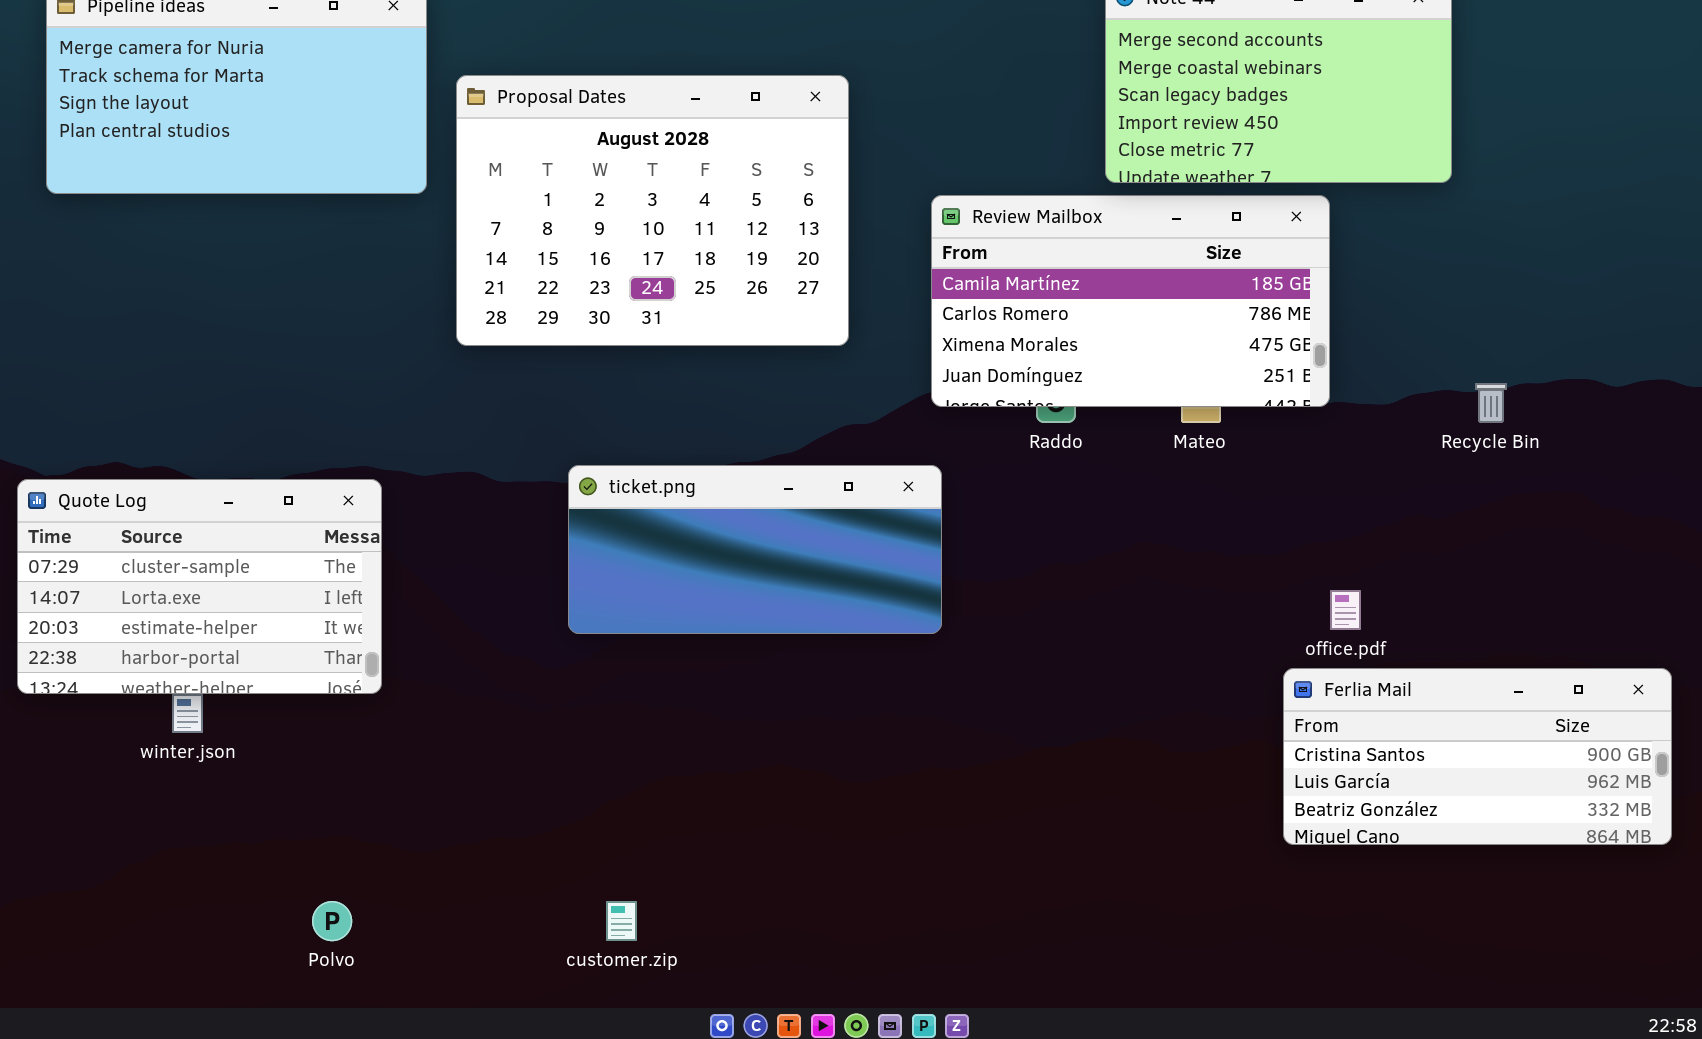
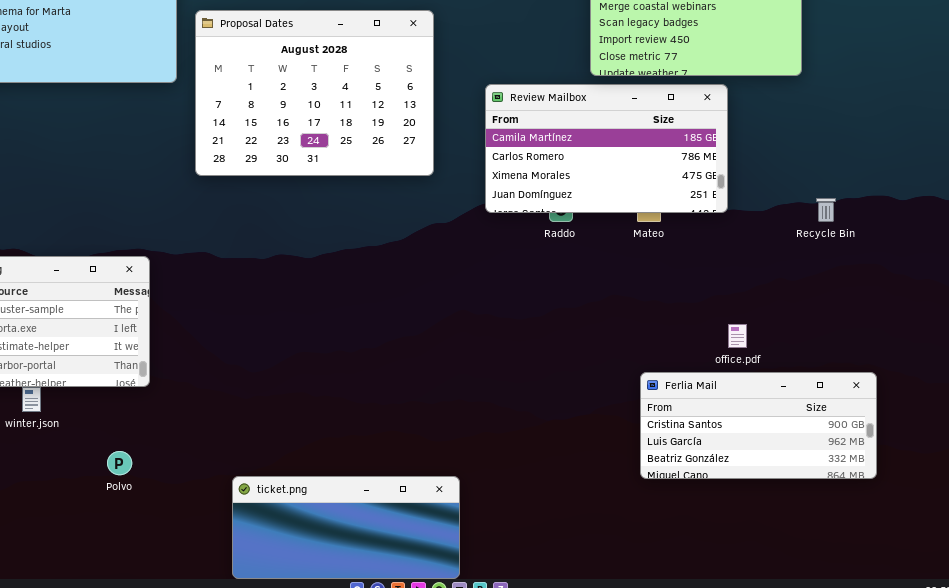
ticket.png: [568,465,942,634] -> [232,476,460,579], moved
Ferlia Mail: [1283,668,1672,845] -> [640,372,877,479], moved
Polvo: [312,901,352,941] -> [107,451,132,475], moved

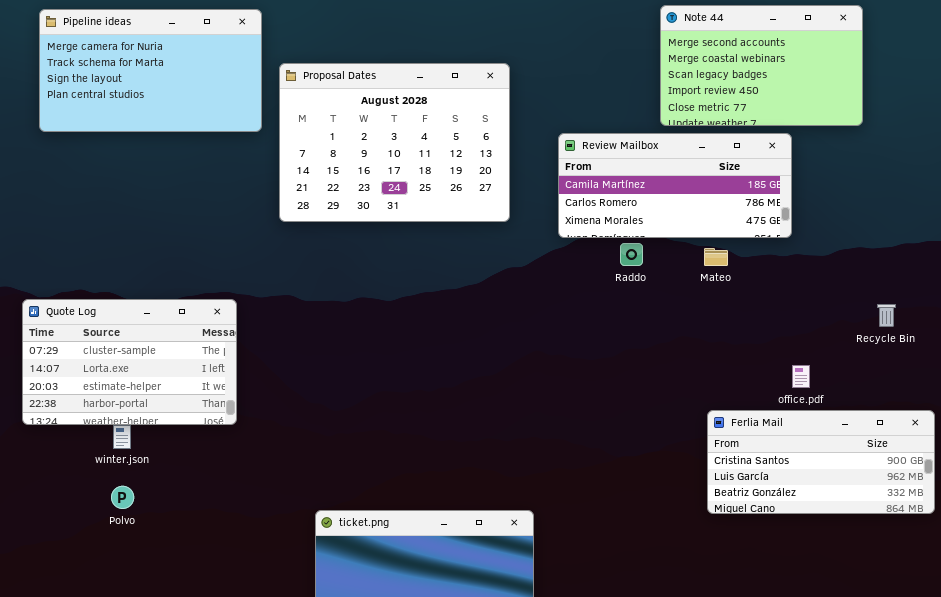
Review Mailbox: [485,84,728,213] -> [558,133,792,238], resized
Recycle Bin: [816,198,836,222] -> [877,304,896,327], moved
Polvo: [107,451,132,475] -> [111,486,134,509], moved

